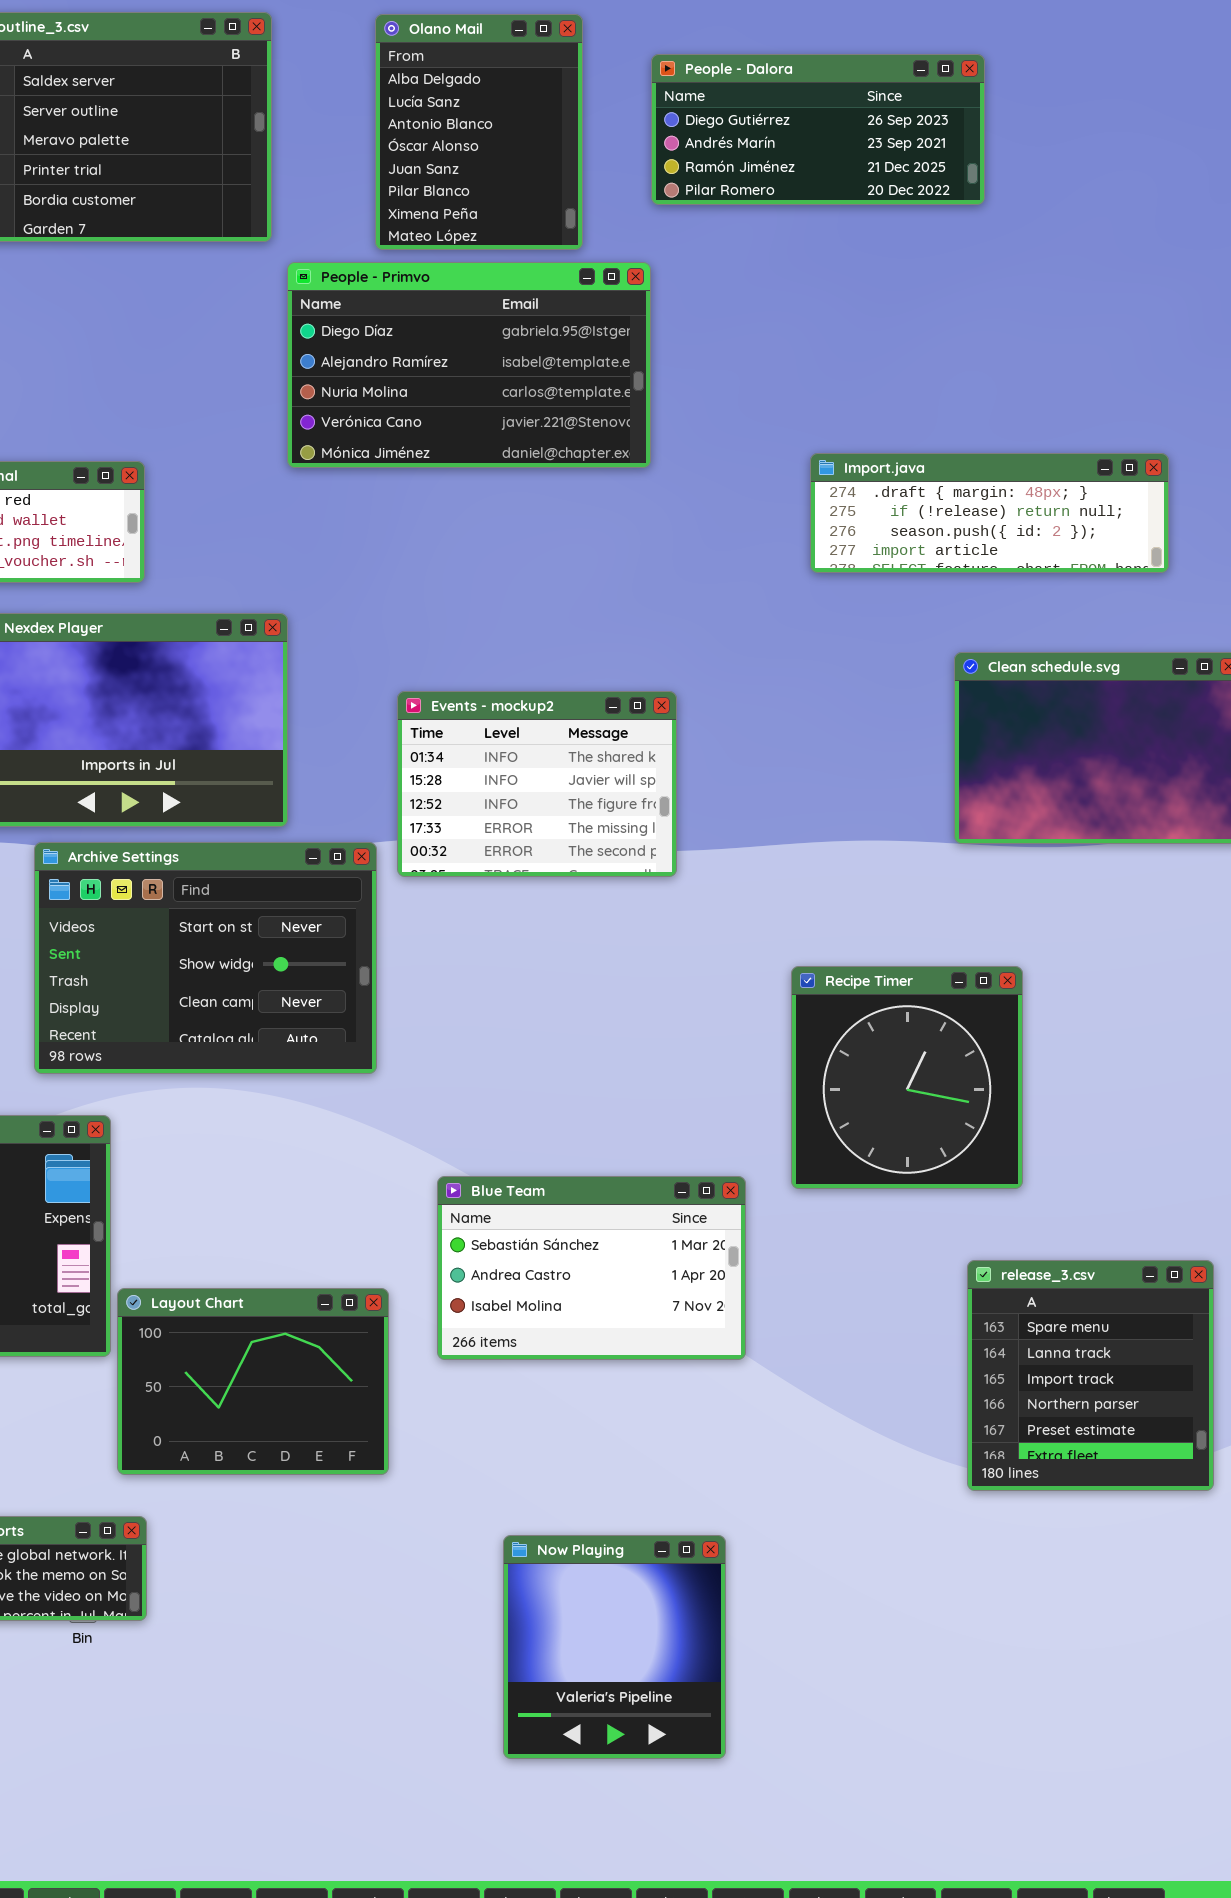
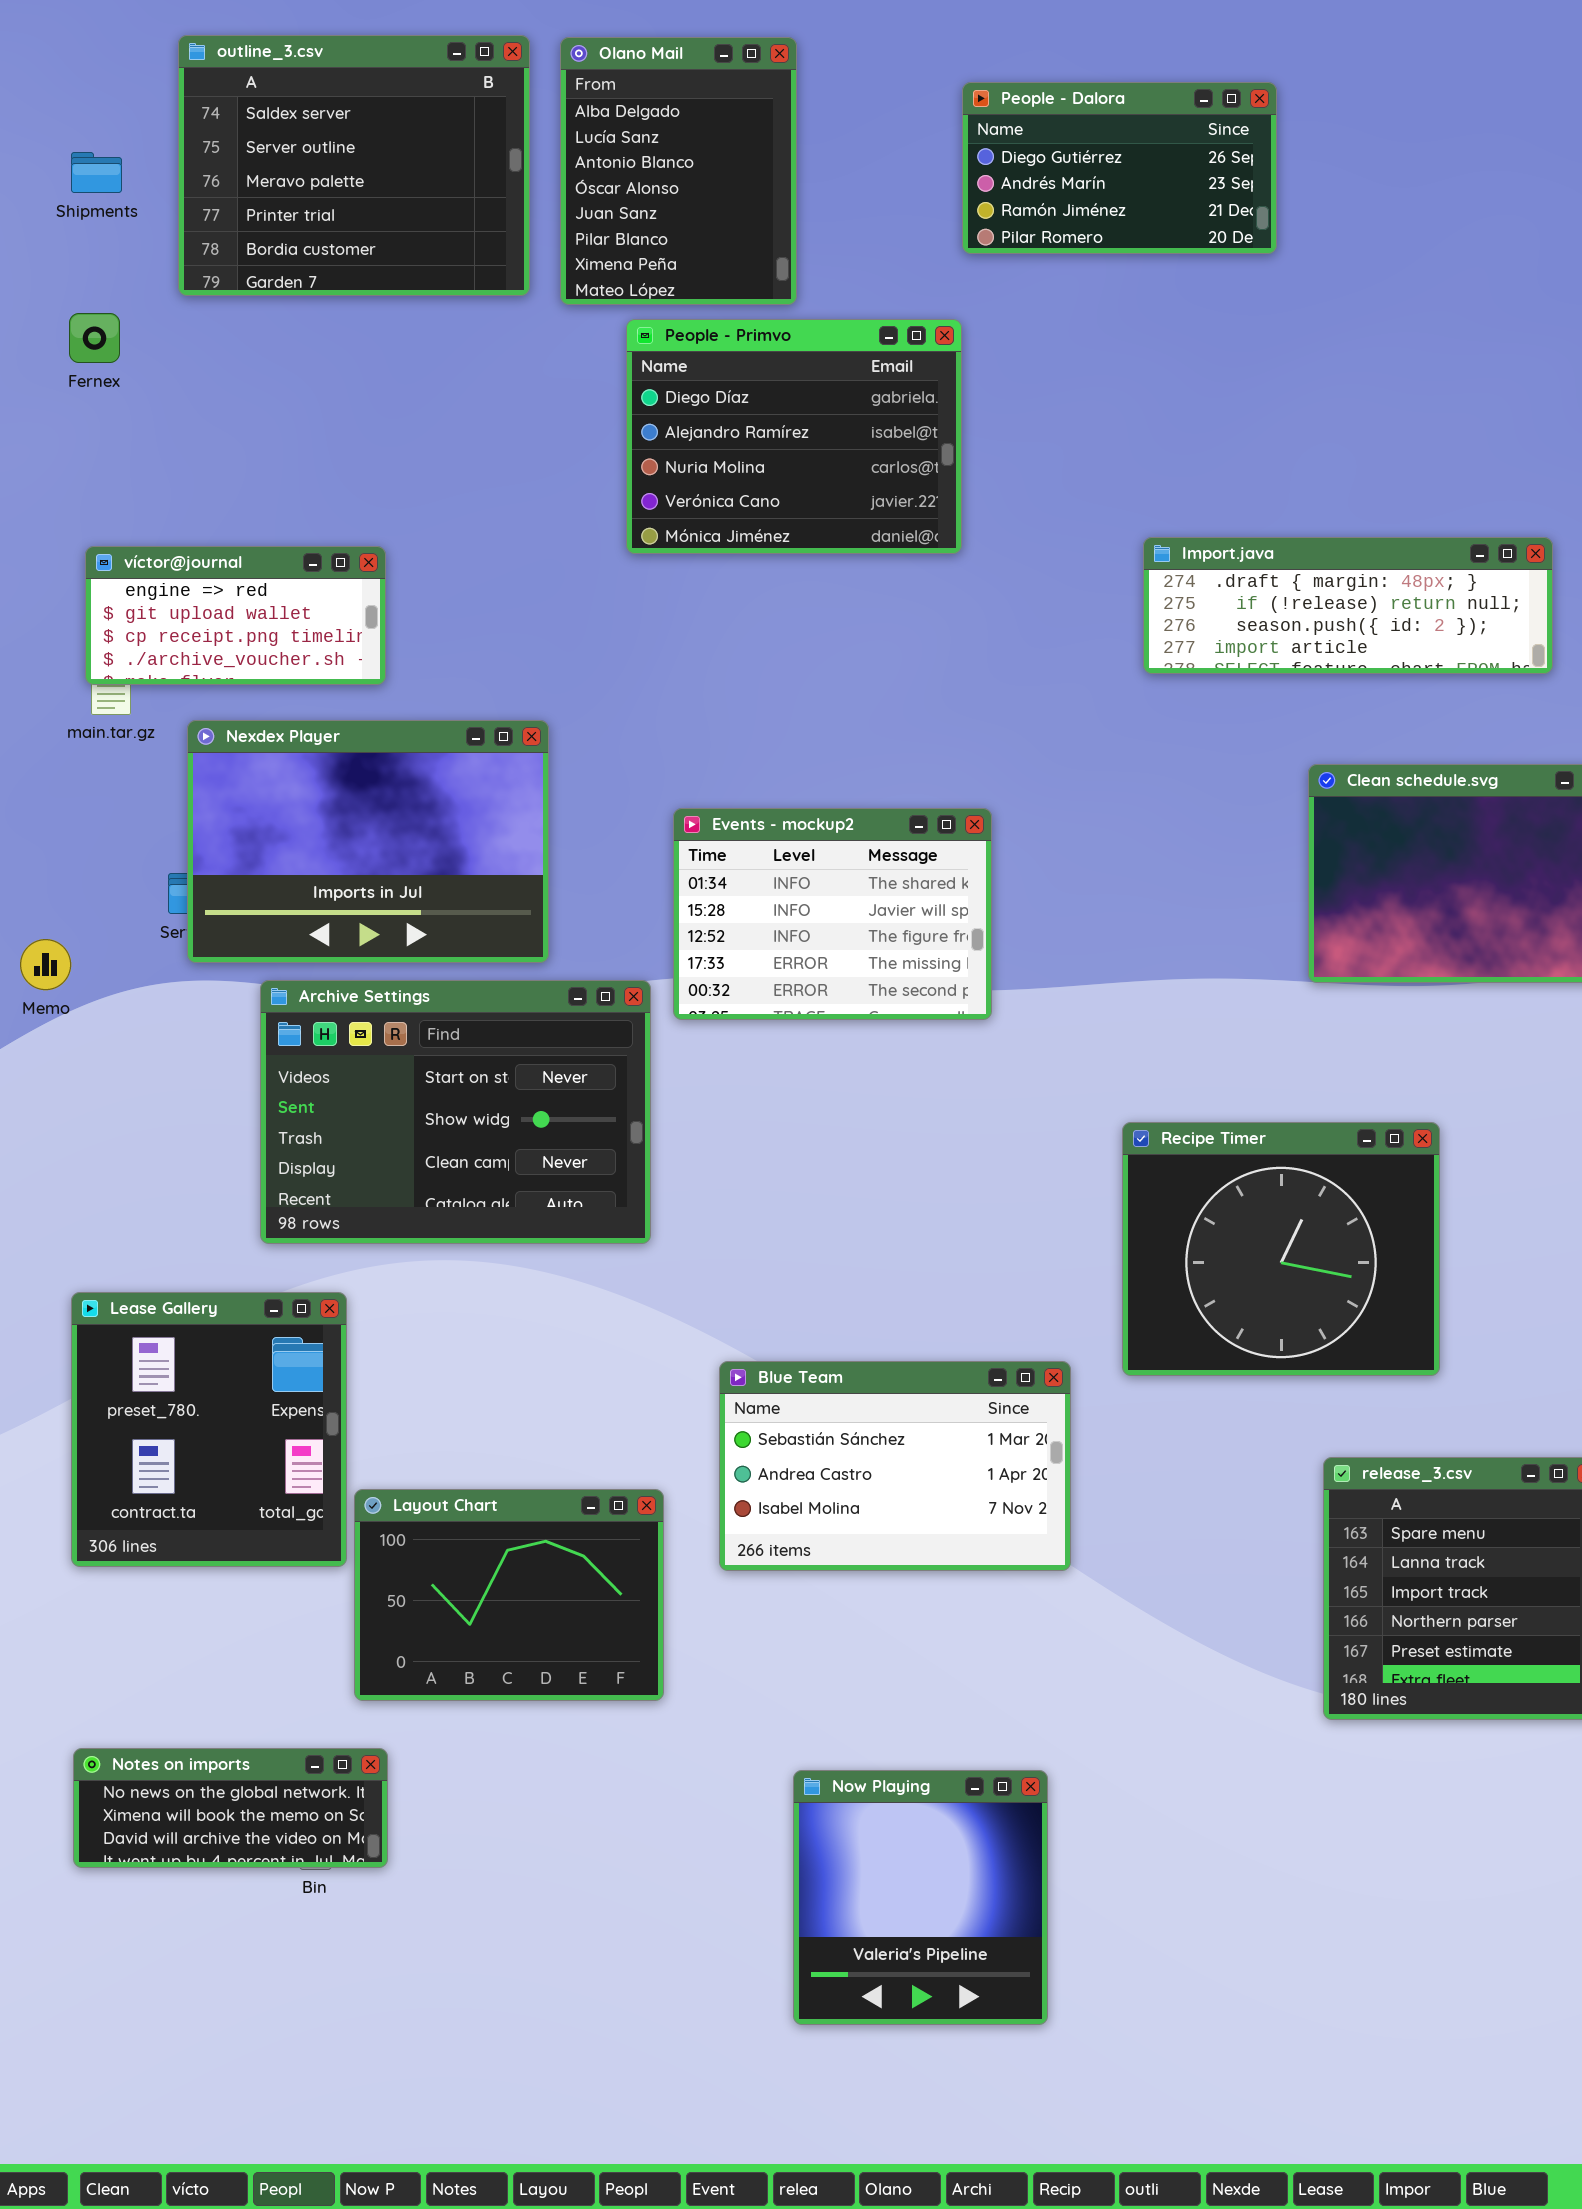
Olano Mail: [375,14,583,250] -> [560,37,797,305], moved
People - Dalora: [651,54,985,205] -> [962,82,1277,254], resized
People - Primvo: [287,262,651,468] -> [626,319,962,554], resized
Recipe Timer: [791,966,1023,1189] -> [1122,1122,1440,1376], resized

